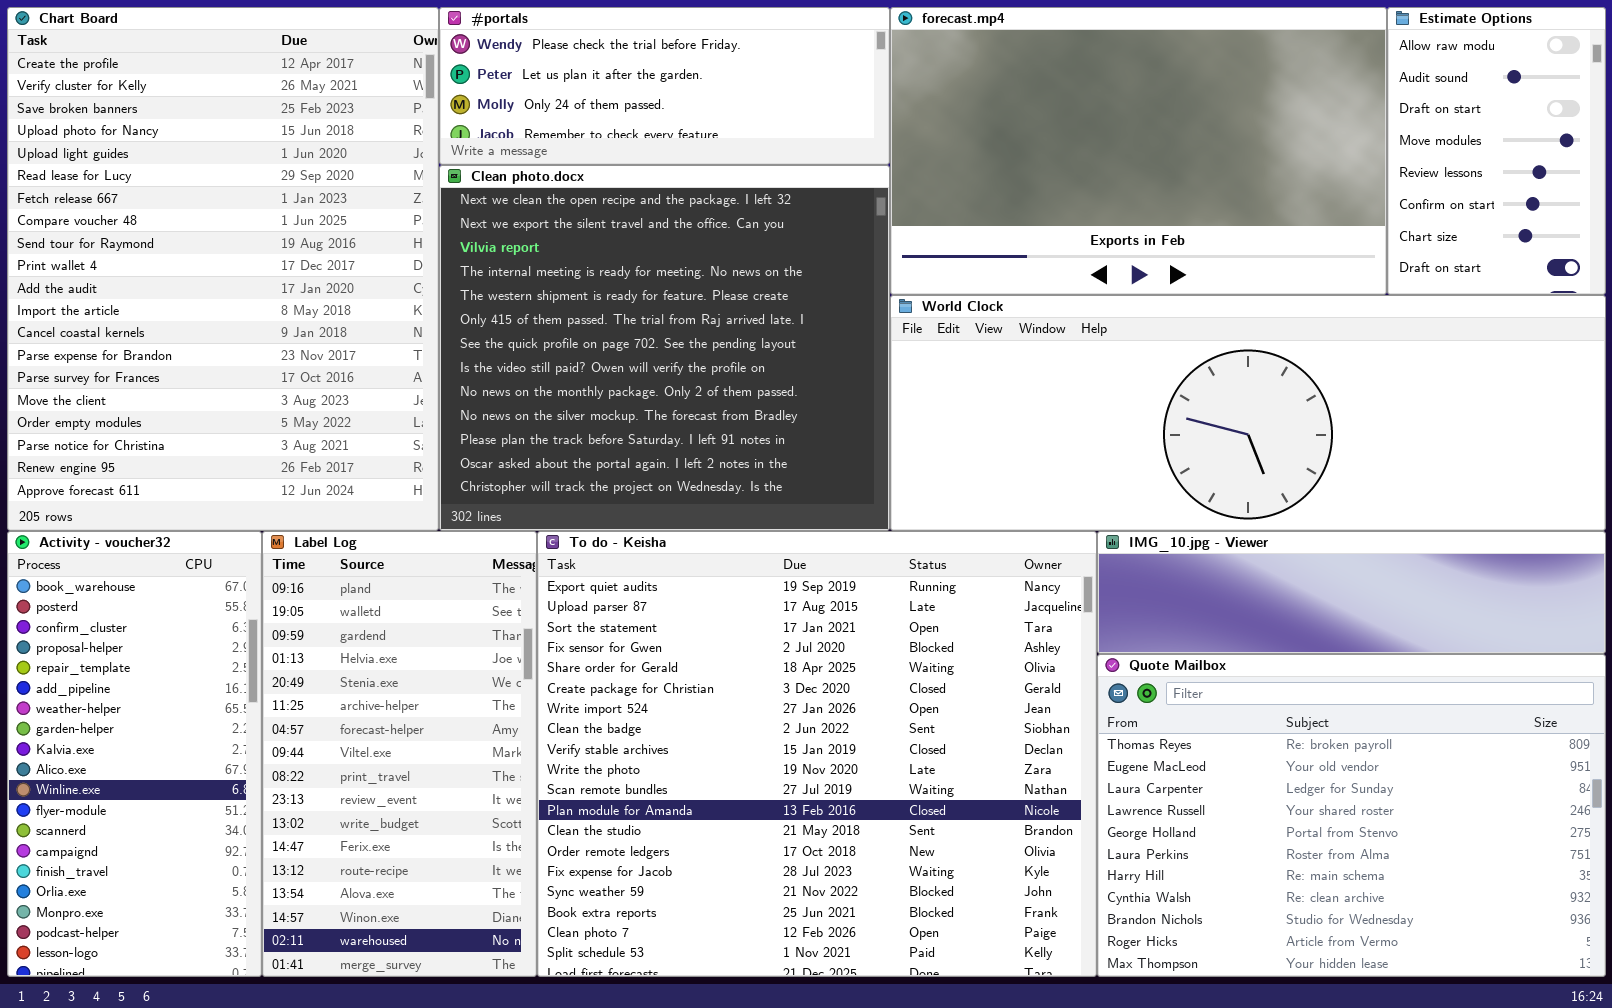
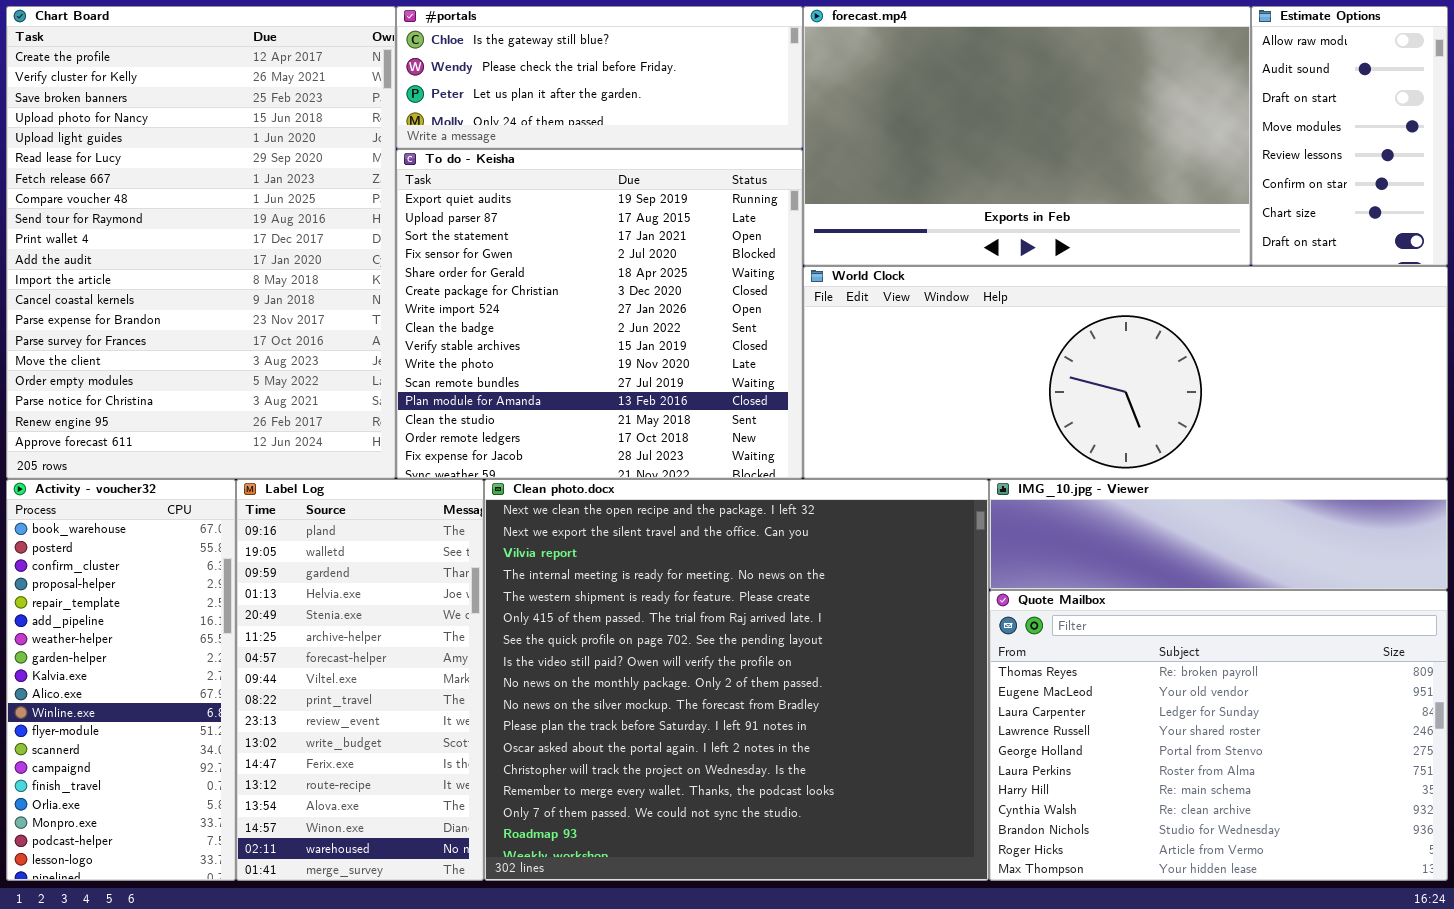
#portals: [439,7,890,165] -> [396,6,803,149], scrolled up 1 row
Clean photo.docx: [439,165,890,531] -> [484,479,989,881], moved, resized
To do - Keisha: [537,531,1097,977] -> [396,149,803,479], moved, resized

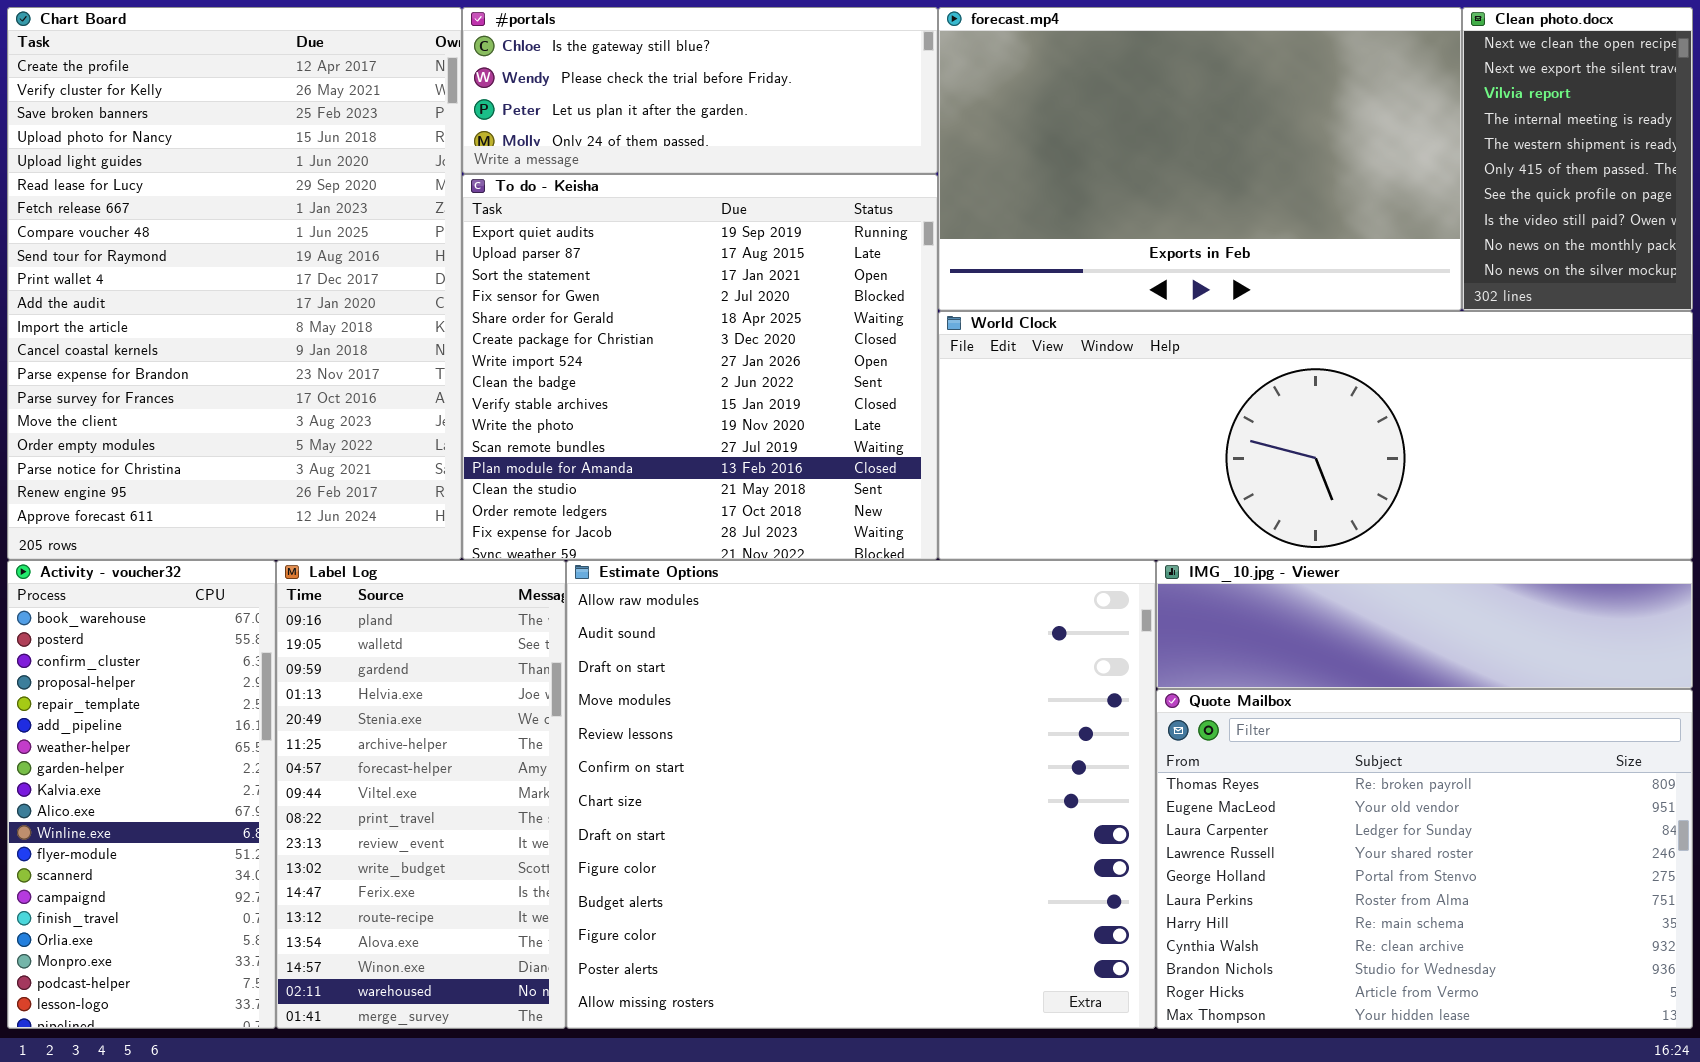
Estimate Options: [1251,6,1448,266] -> [566,560,1156,1029], moved, resized
Clean photo.docx: [484,479,989,881] -> [1462,7,1693,311], moved, resized

